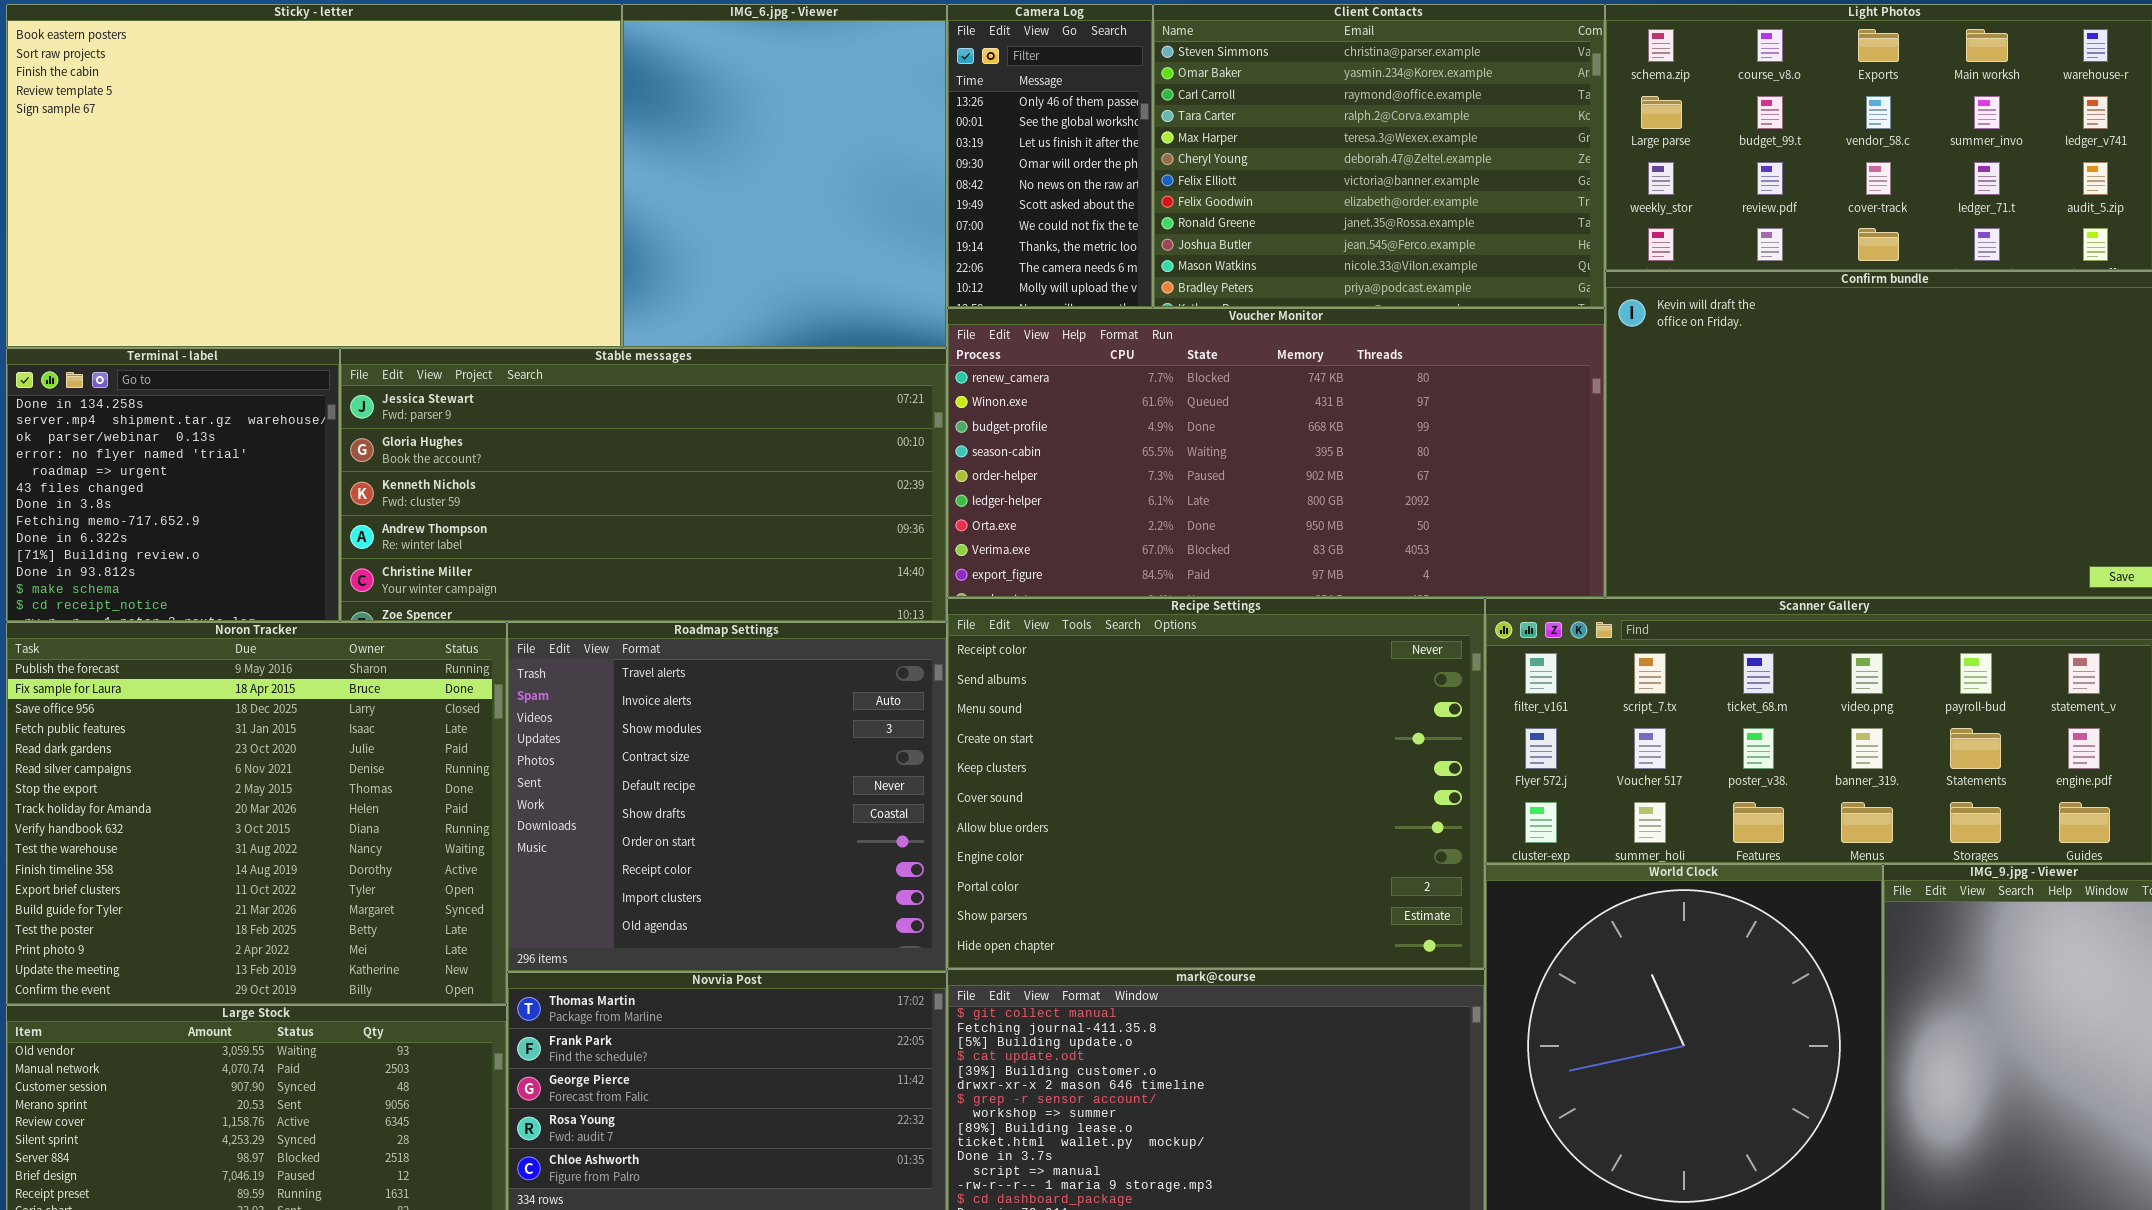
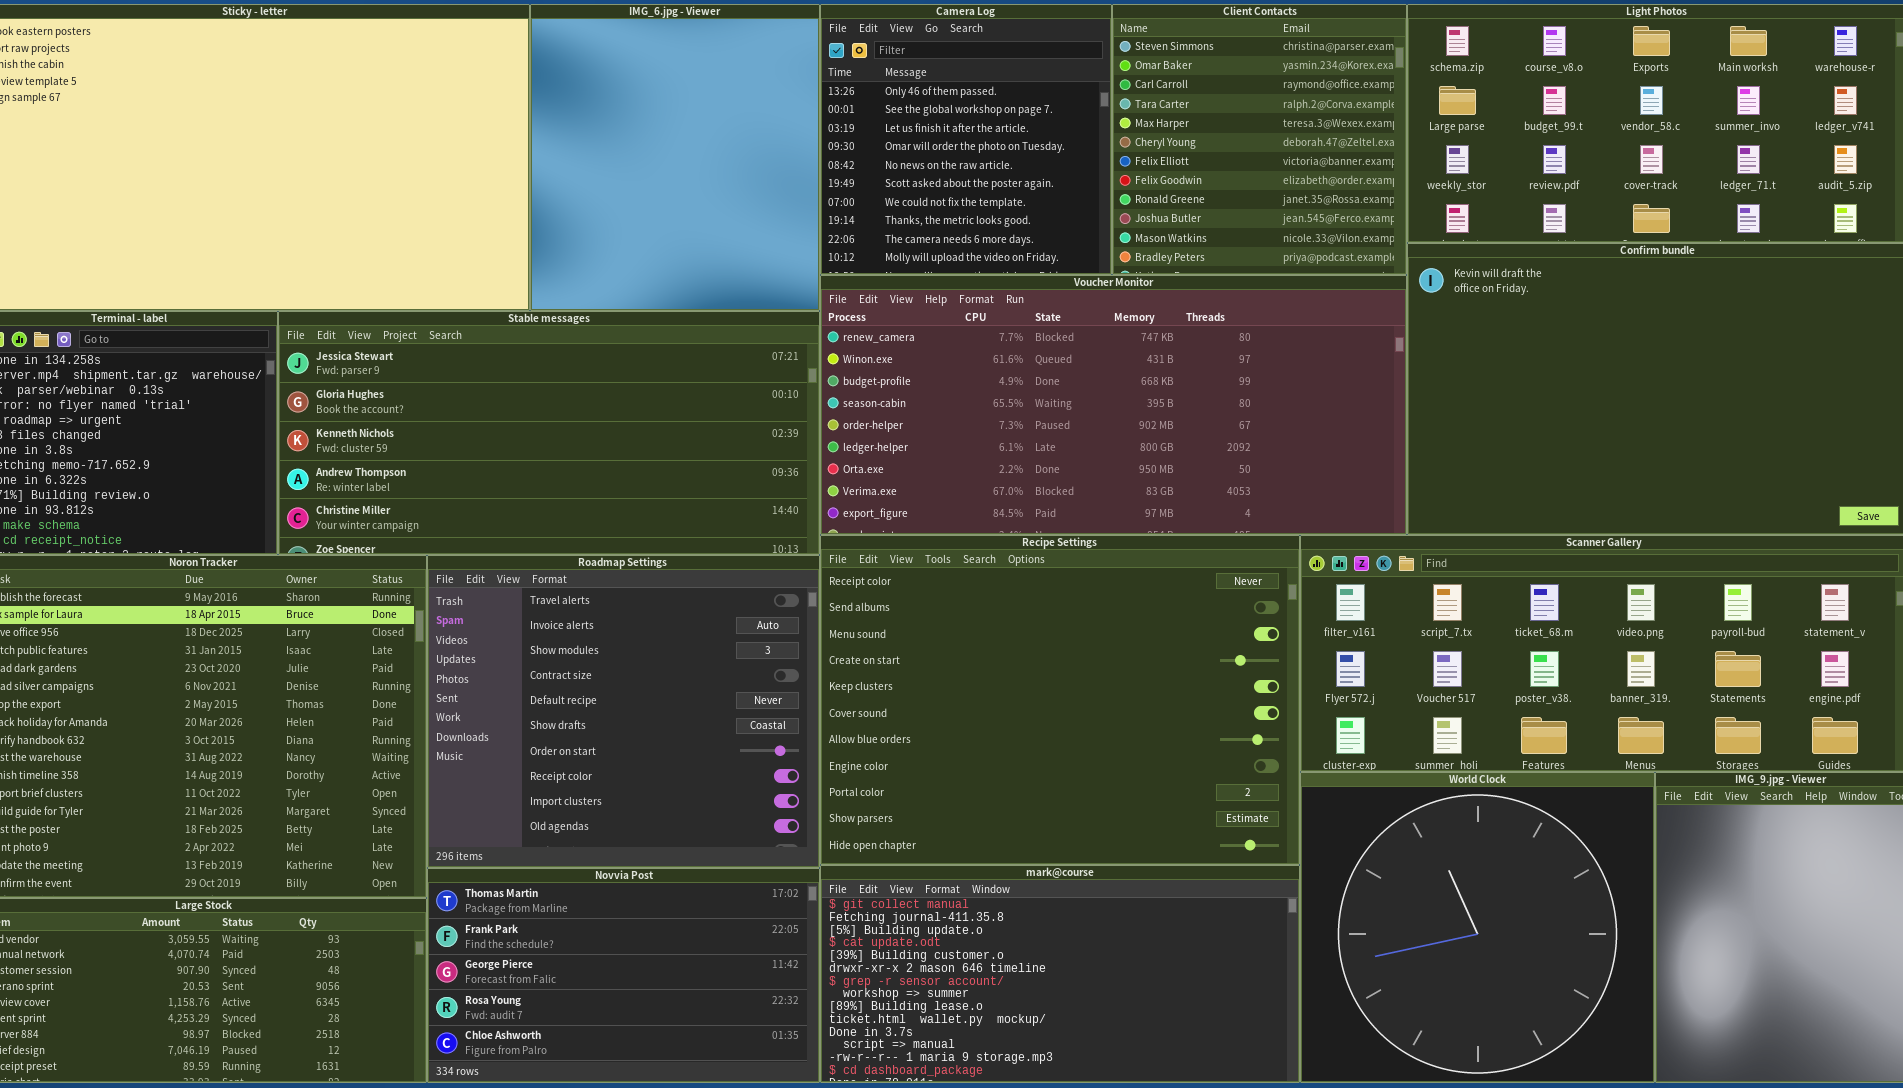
Camera Log: [947,4,1153,308] -> [820,4,1112,275], resized
Client Contacts: [1153,4,1605,308] -> [1112,4,1407,275], resized

